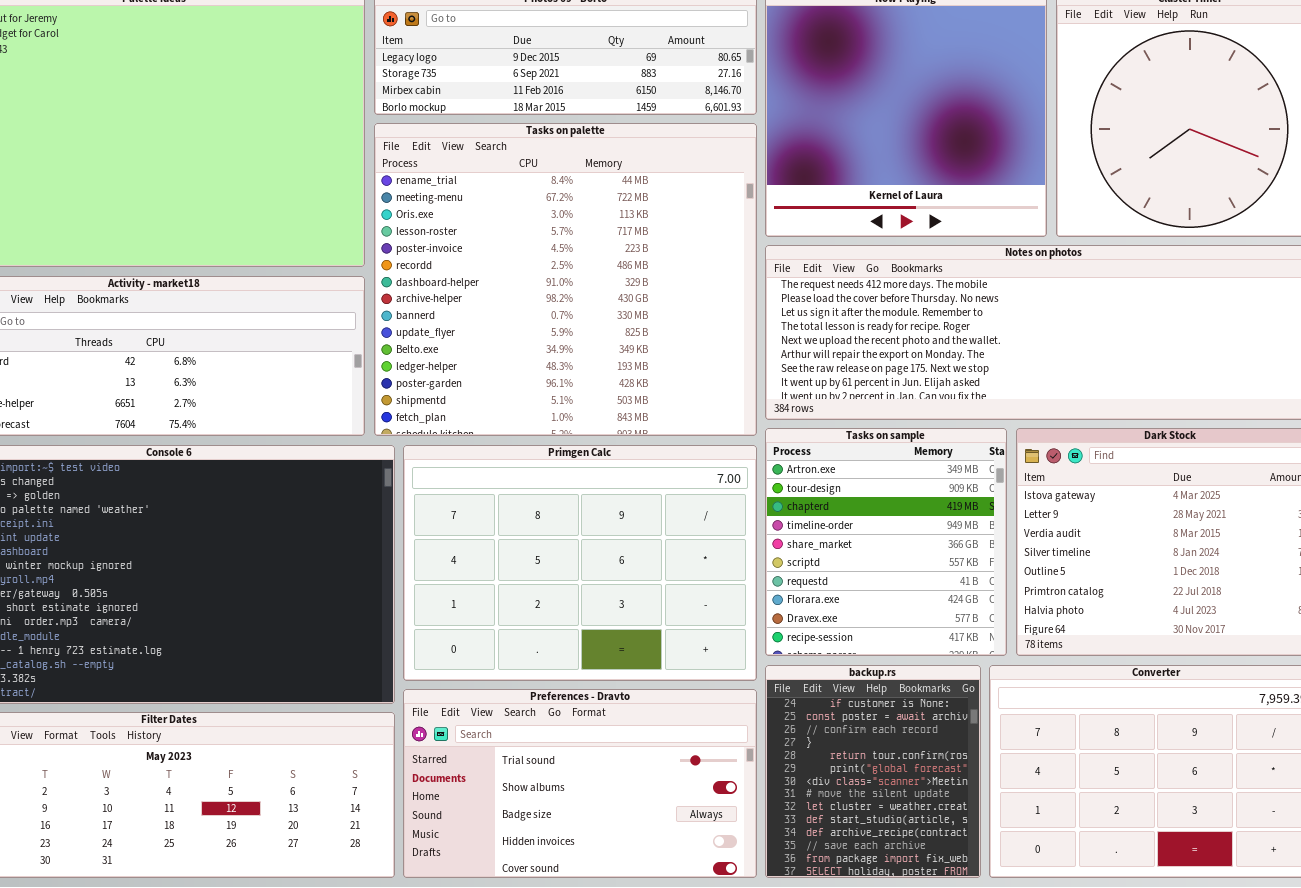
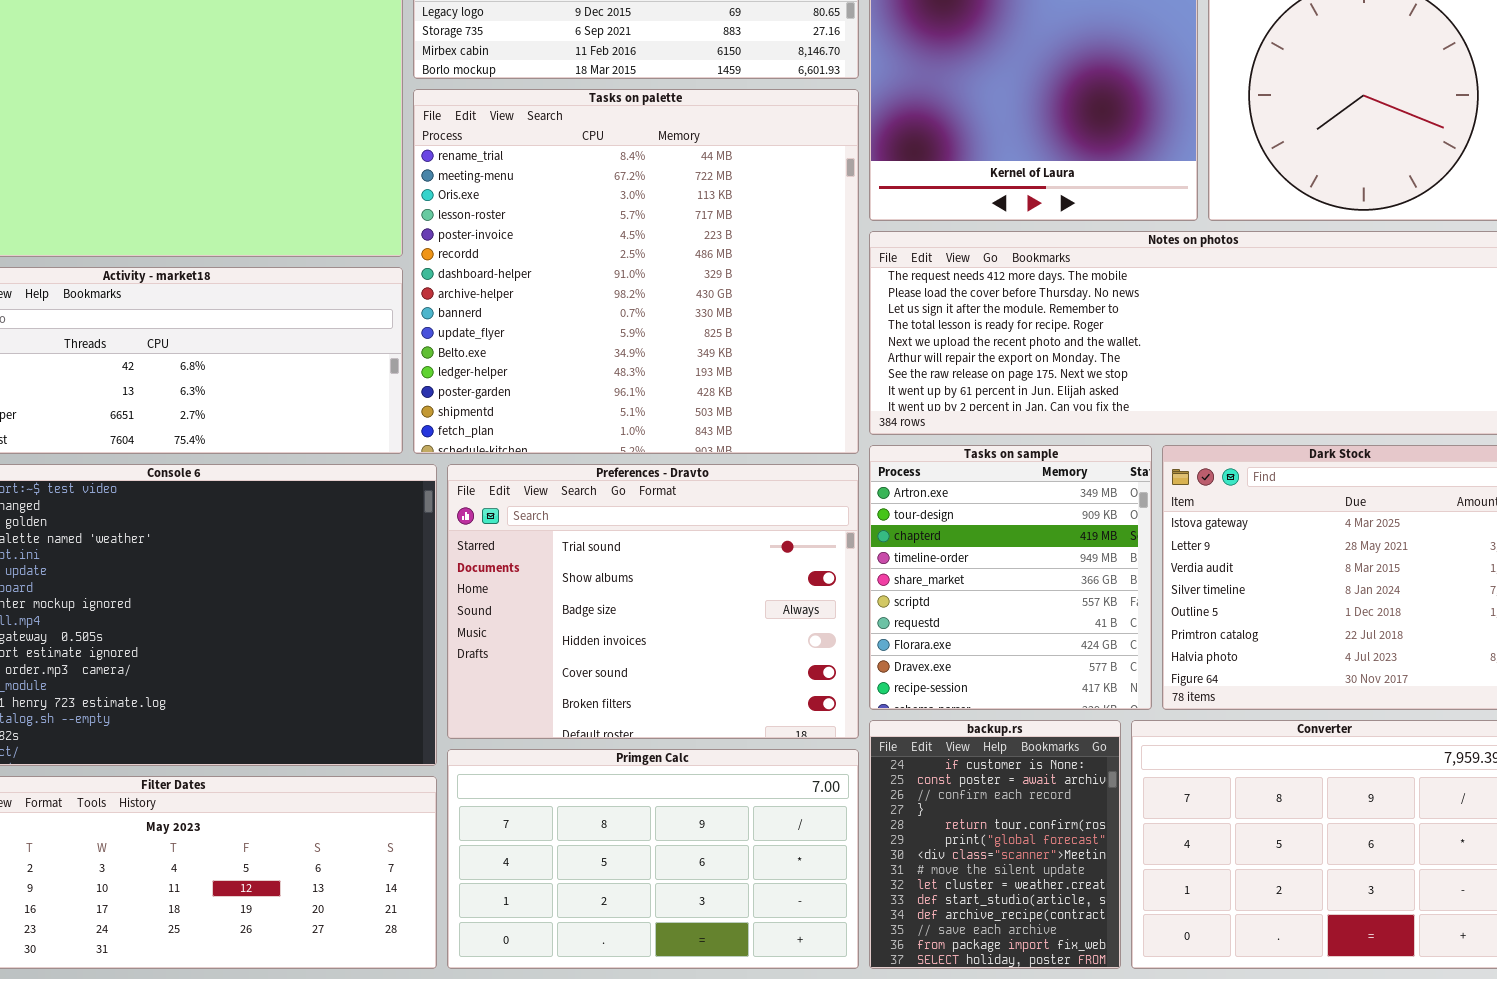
Primgen Calc: [403,445,757,681] -> [447,749,859,969], moved, resized
Preferences - Dravto: [403,689,757,878] -> [447,464,859,739], moved, resized

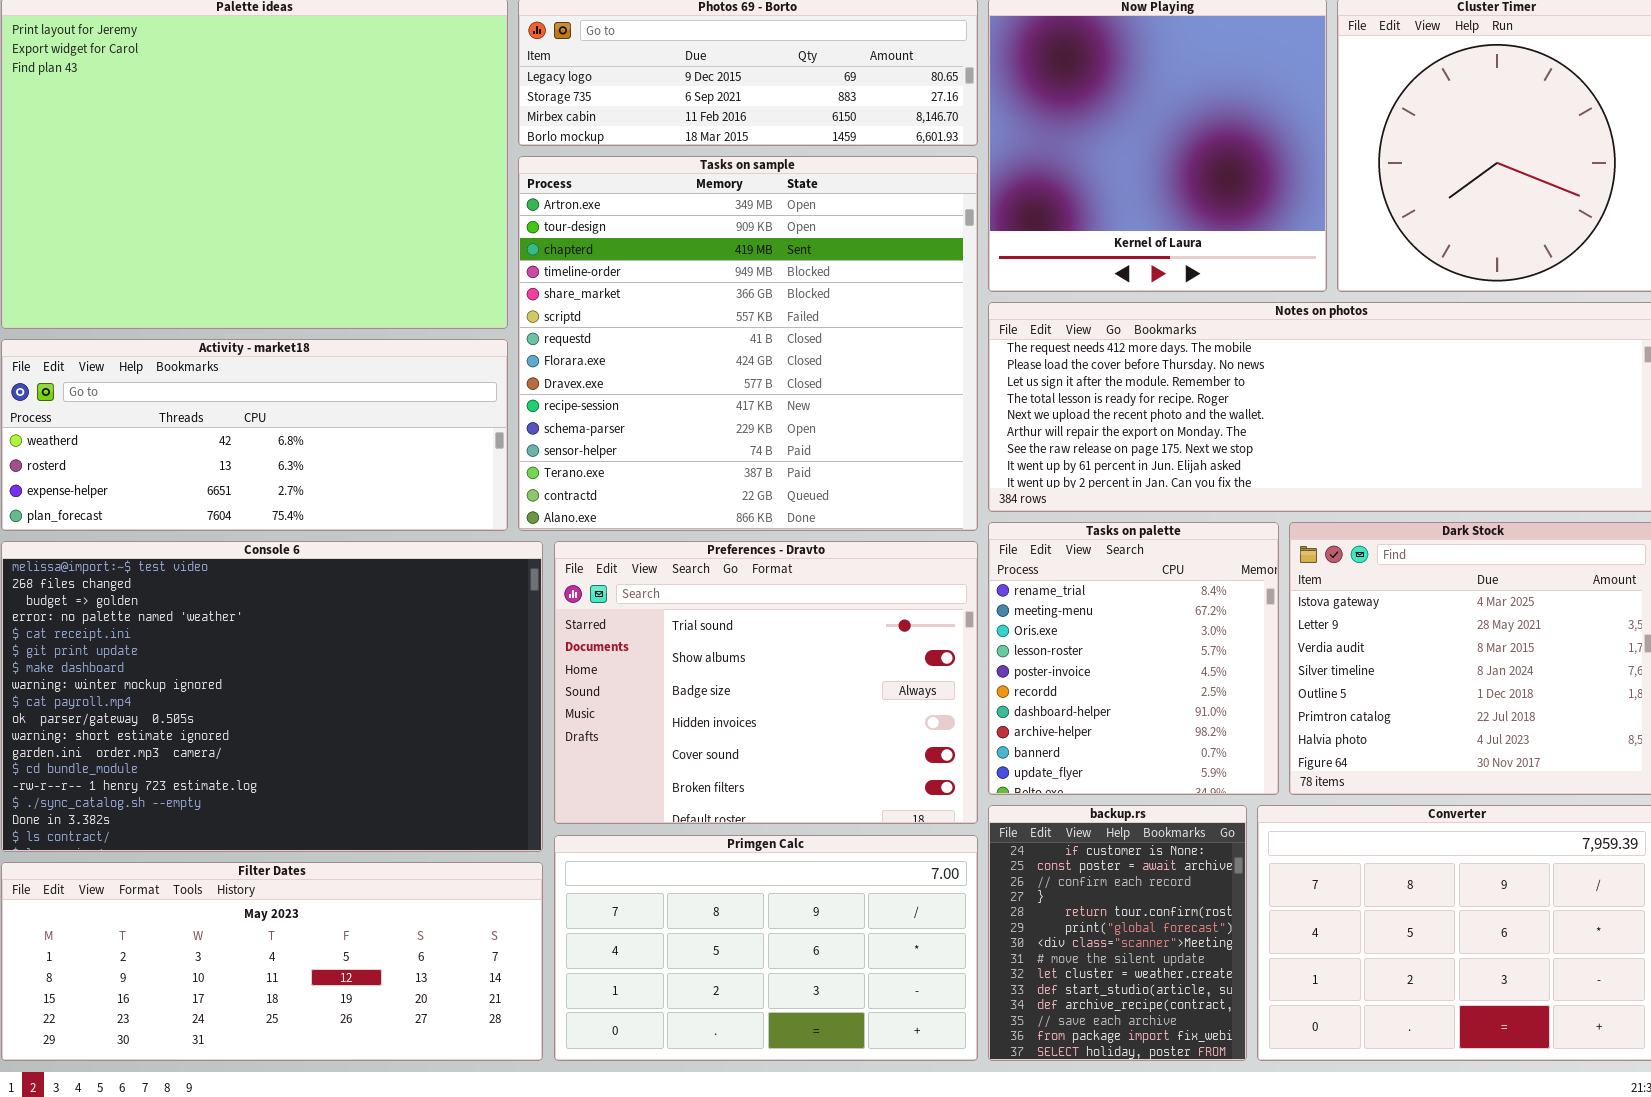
Tasks on palette: [413,89,859,454] -> [988,522,1279,795], moved, resized
Tasks on sample: [869,445,1152,710] -> [518,156,978,531], moved, resized

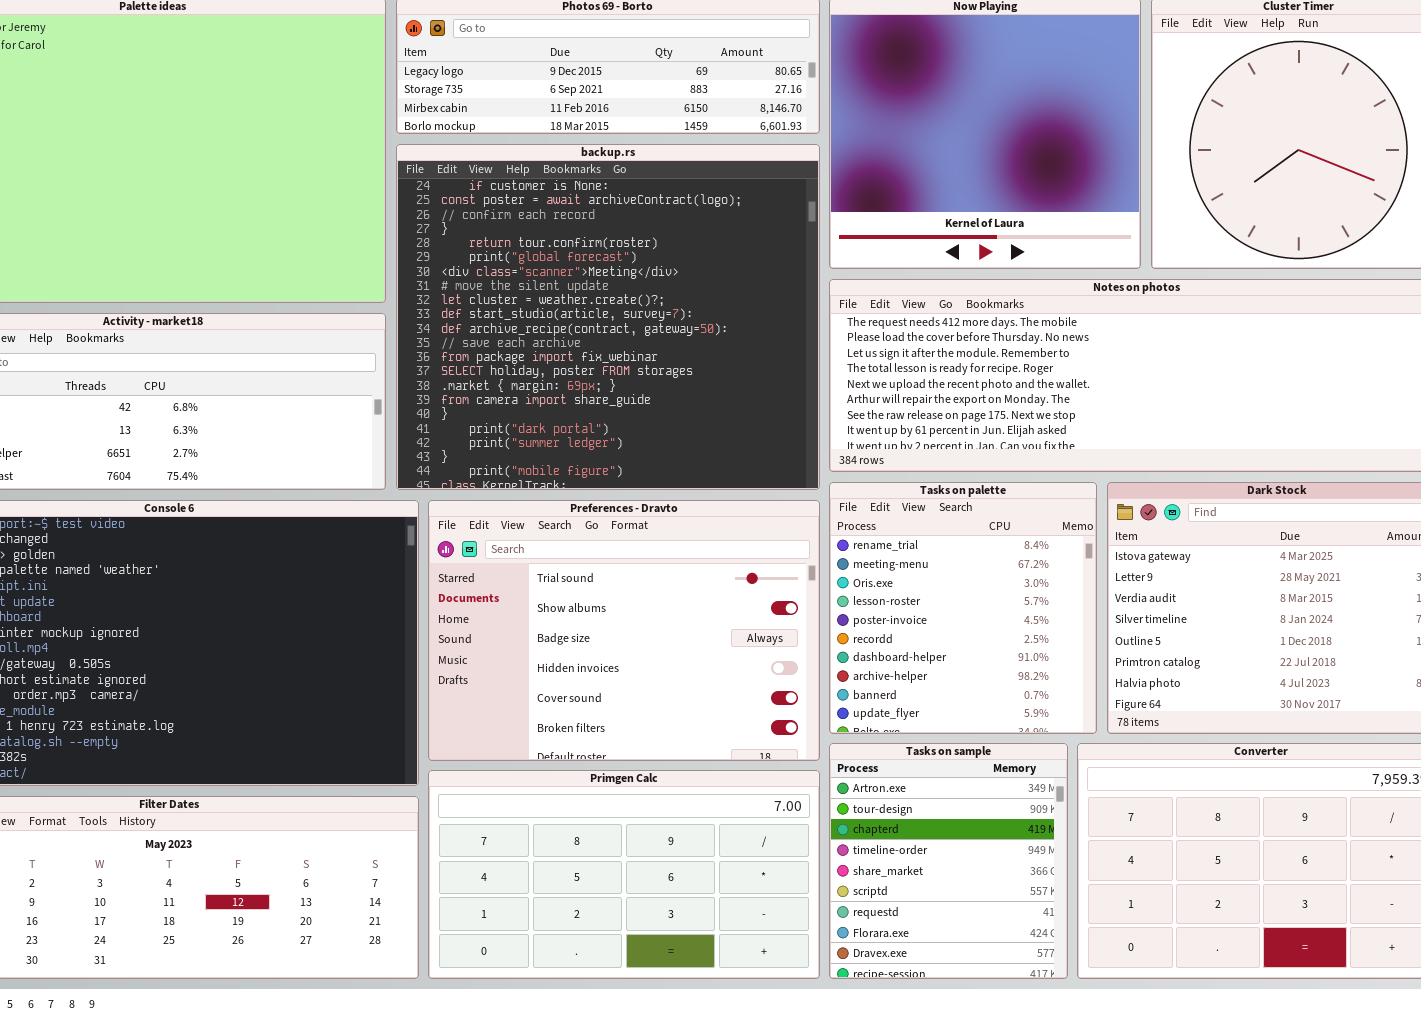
Tasks on sample: [518,156,978,531] -> [829,743,1068,979], moved, resized
backup.rs: [988,805,1247,1061] -> [396,144,820,490], moved, resized

